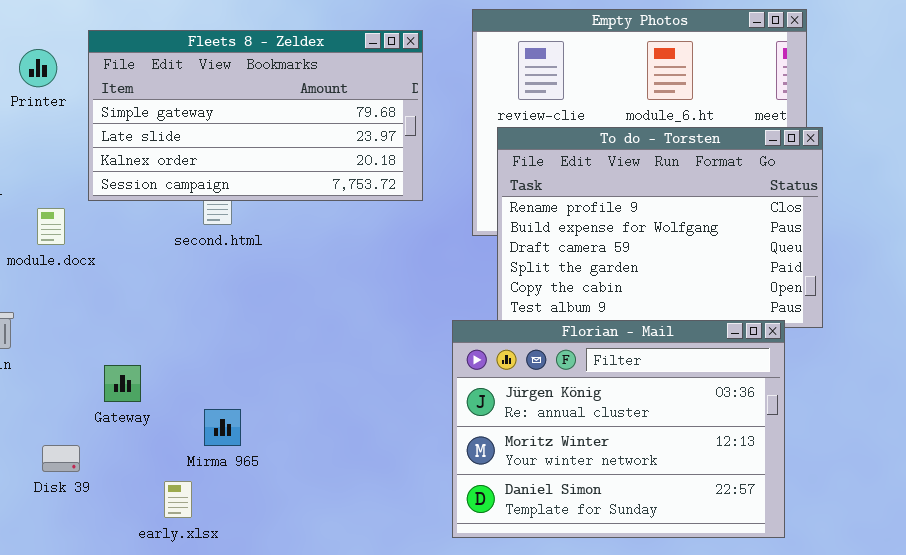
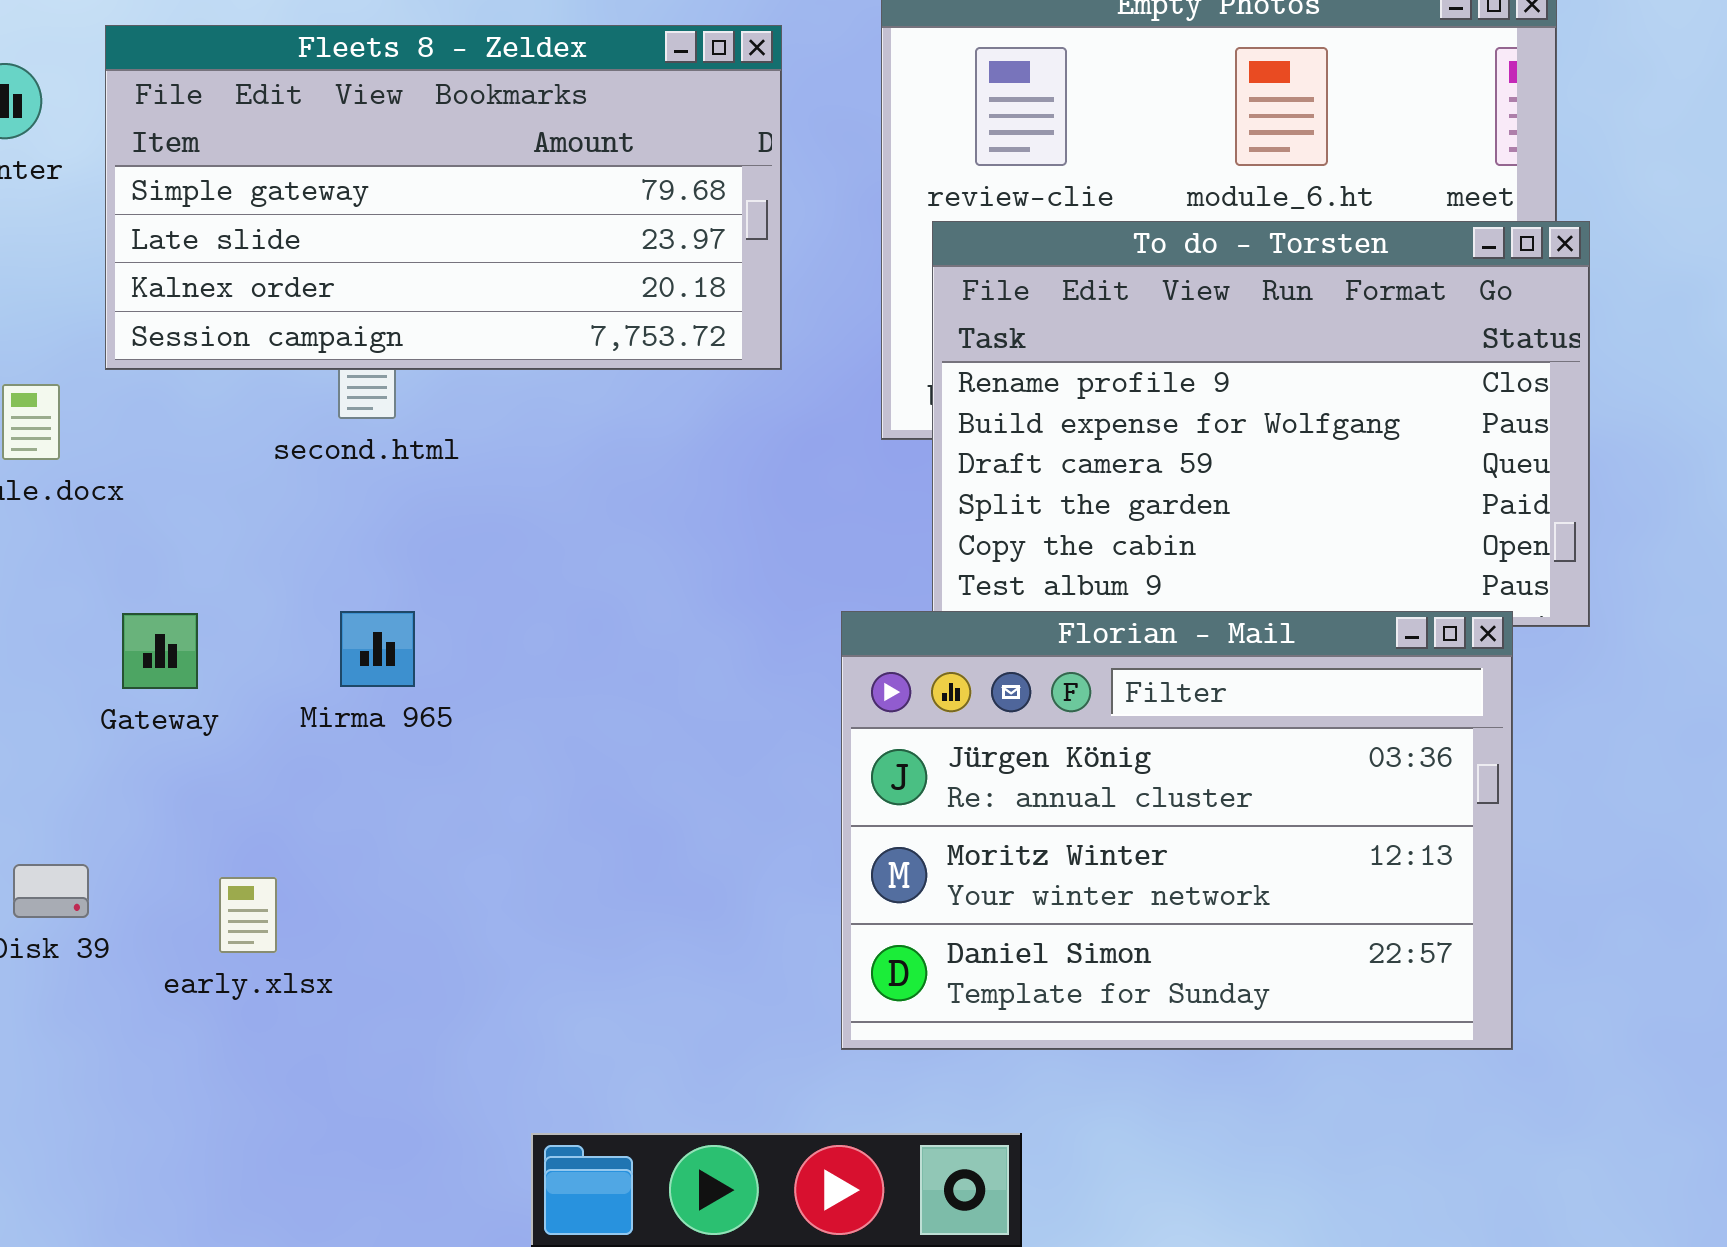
Gateway: [104,365,141,402] -> [122,613,198,689], moved
Mirma 965: [204,409,241,446] -> [340,611,415,687], moved
early.xlsx: [164,481,192,518] -> [219,877,277,953], moved

